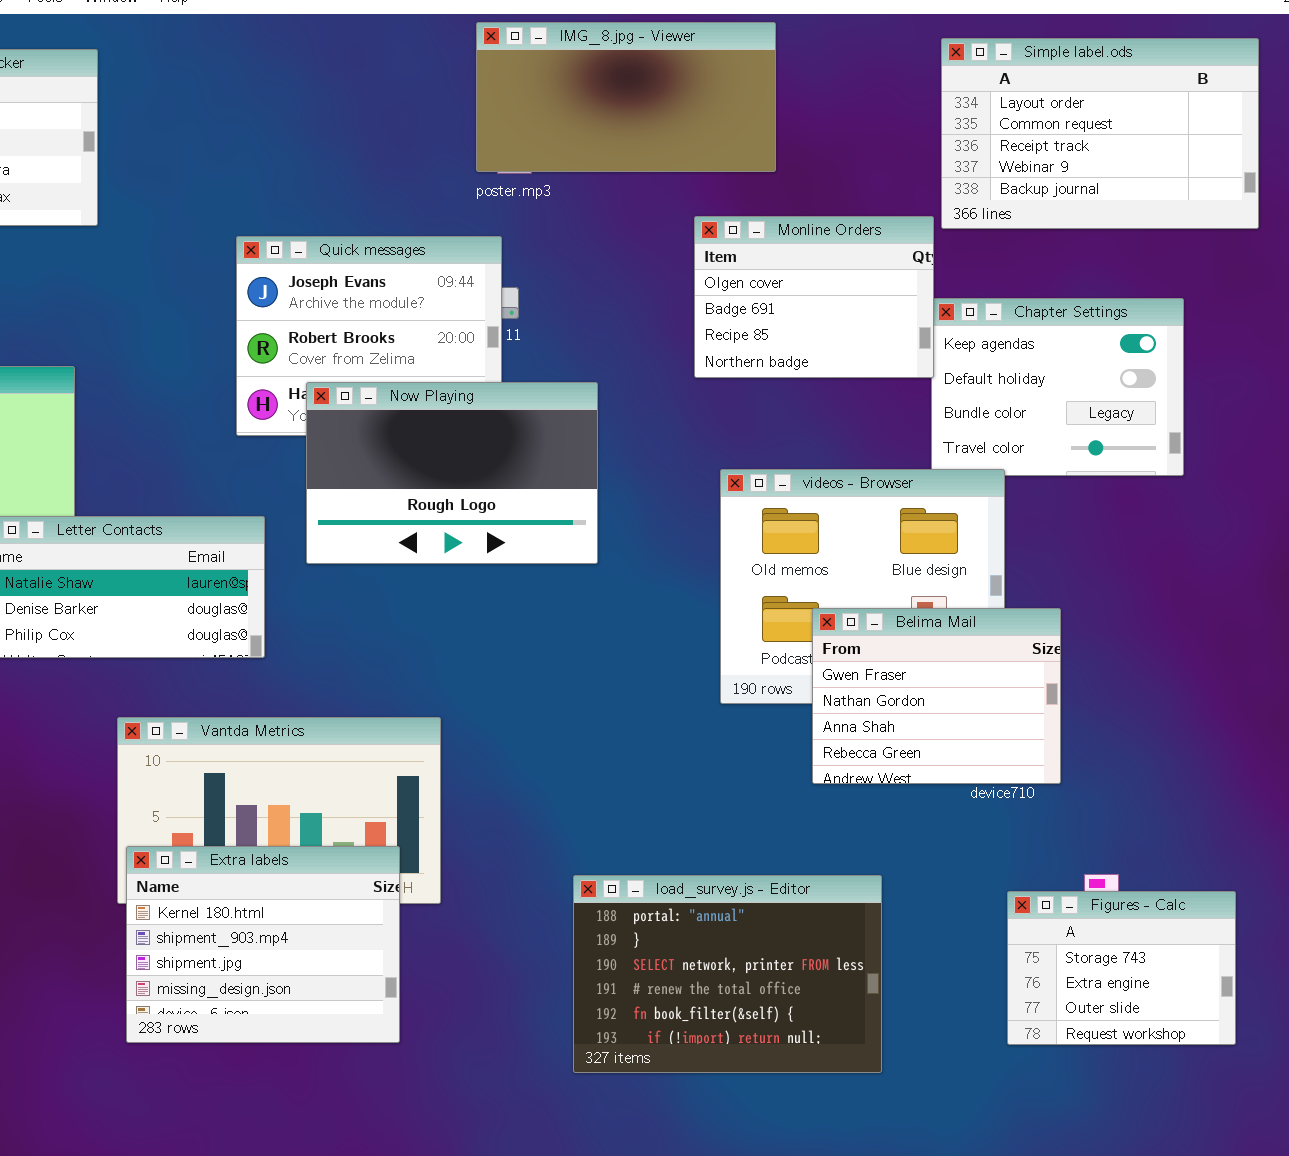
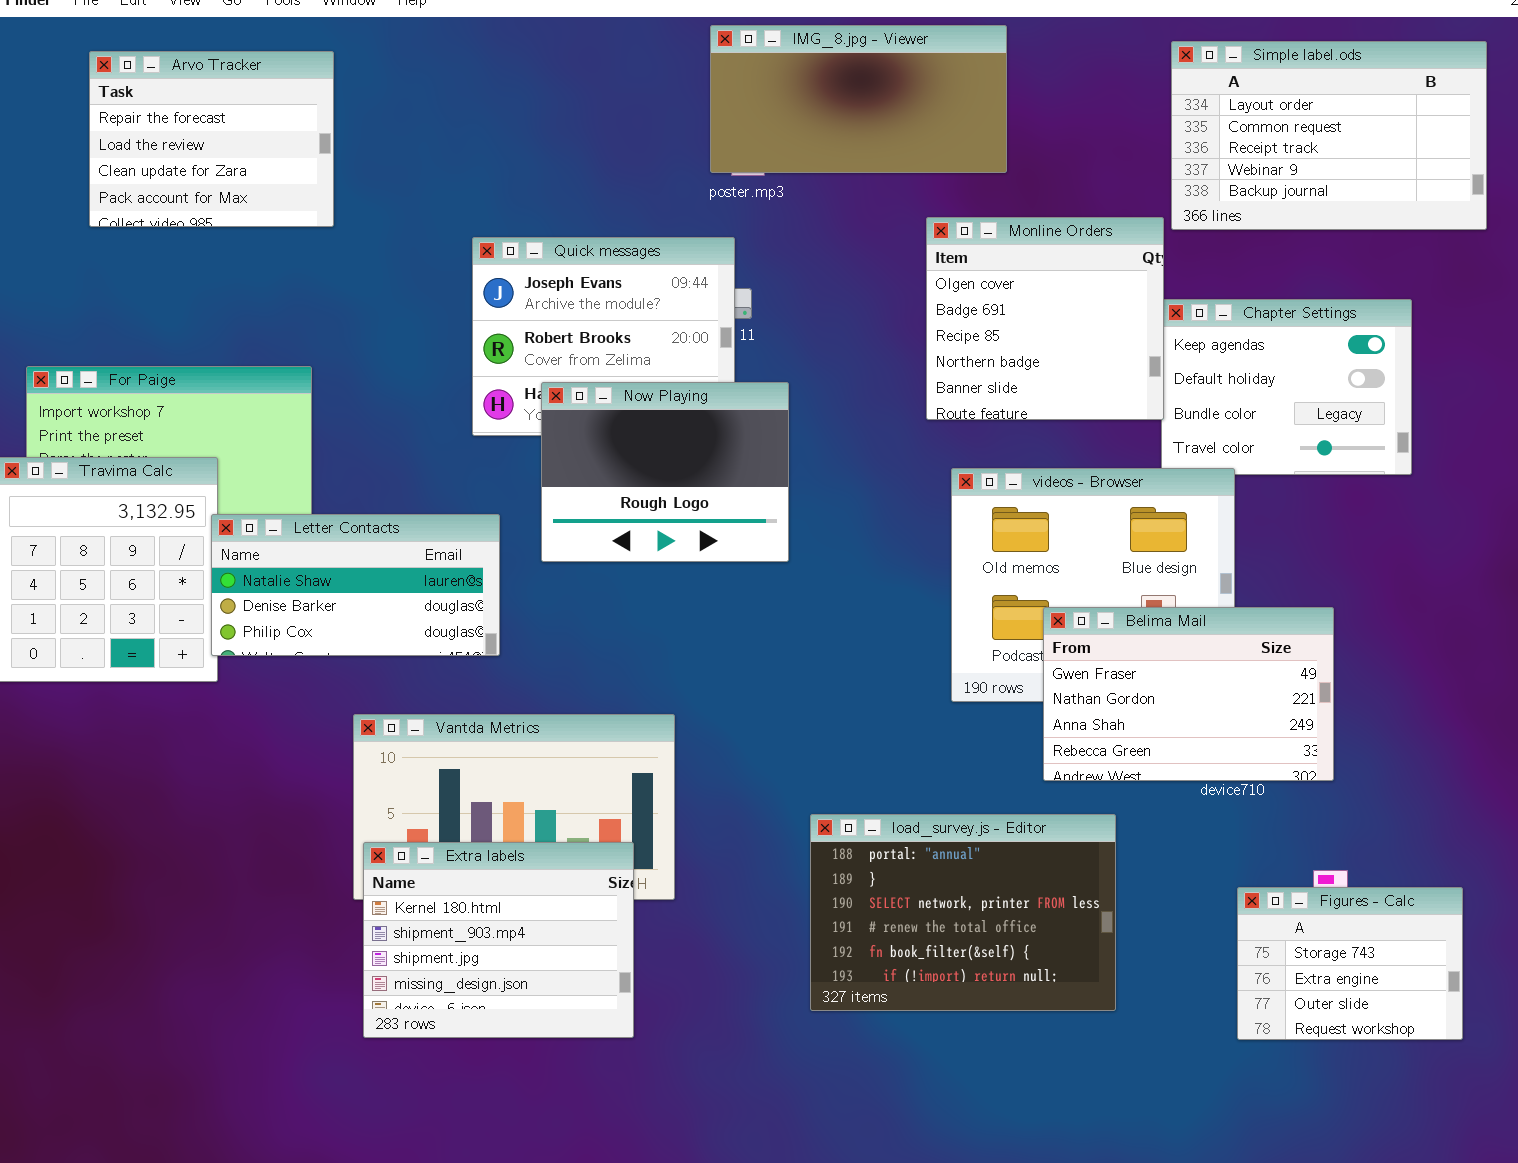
Monline Orders: [694,216,934,378] -> [926,217,1164,420], resized
Now Playing: [306,382,598,564] -> [541,382,789,562], resized
Belima Mail: [812,608,1061,784] -> [1043,607,1334,781], resized
load_survey.js - Editor: [573,875,882,1073] -> [810,814,1116,1011], moved

